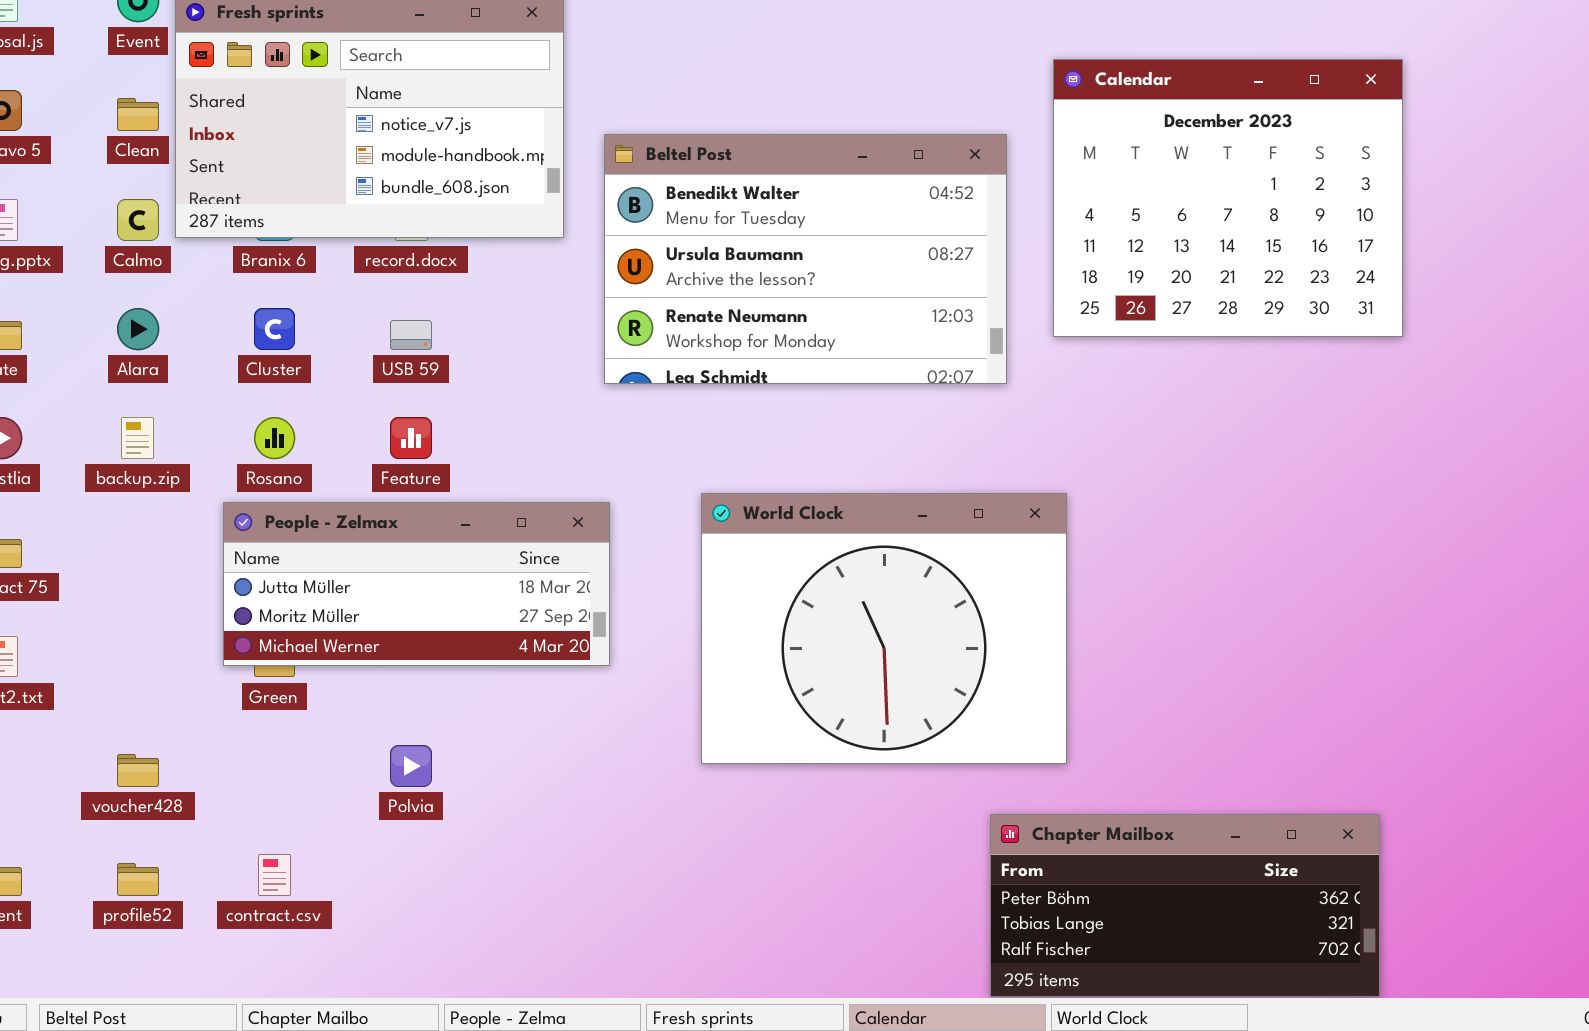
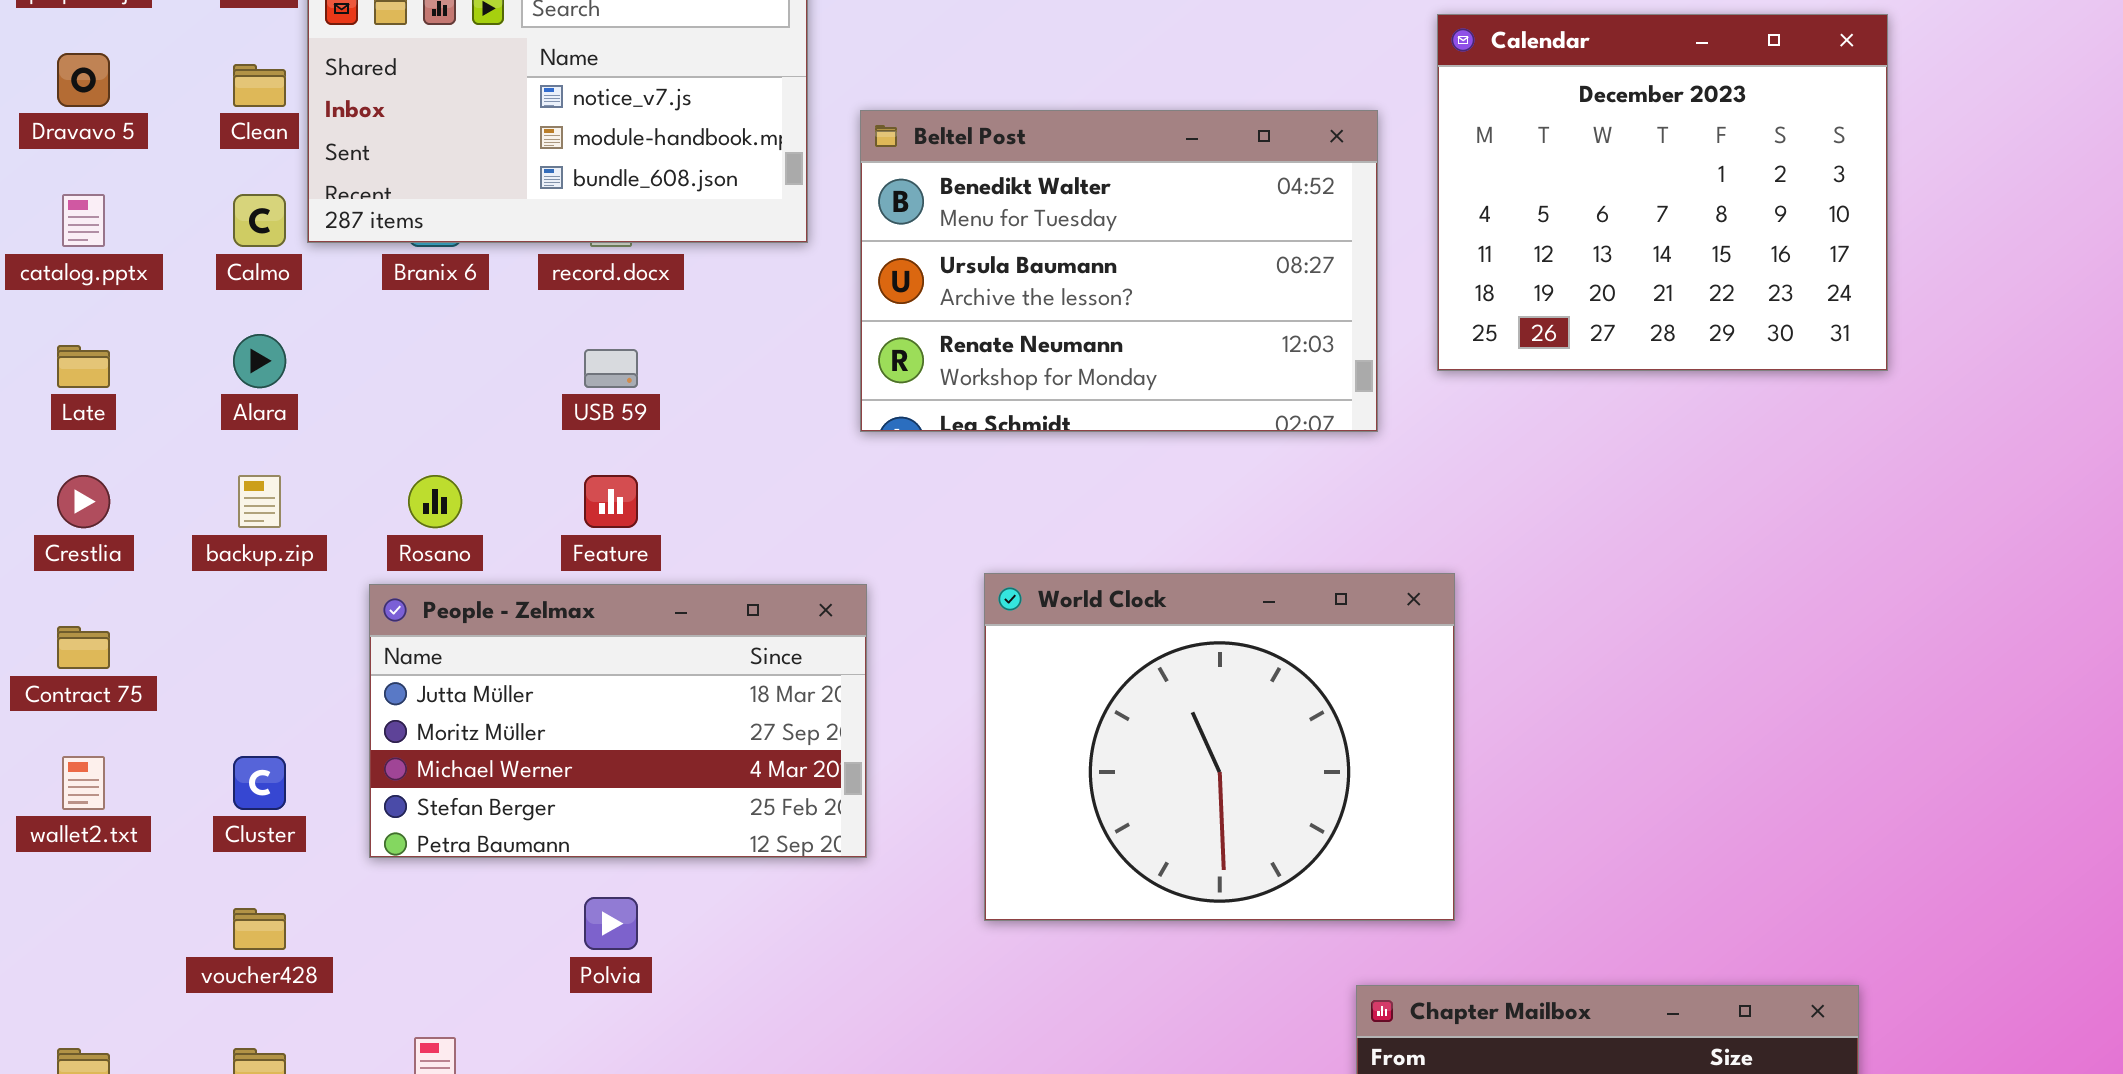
Cluster: [254,308,295,350] -> [233,756,286,810], moved
People - Zelmax: [223,502,610,666] -> [369,584,867,858], resized

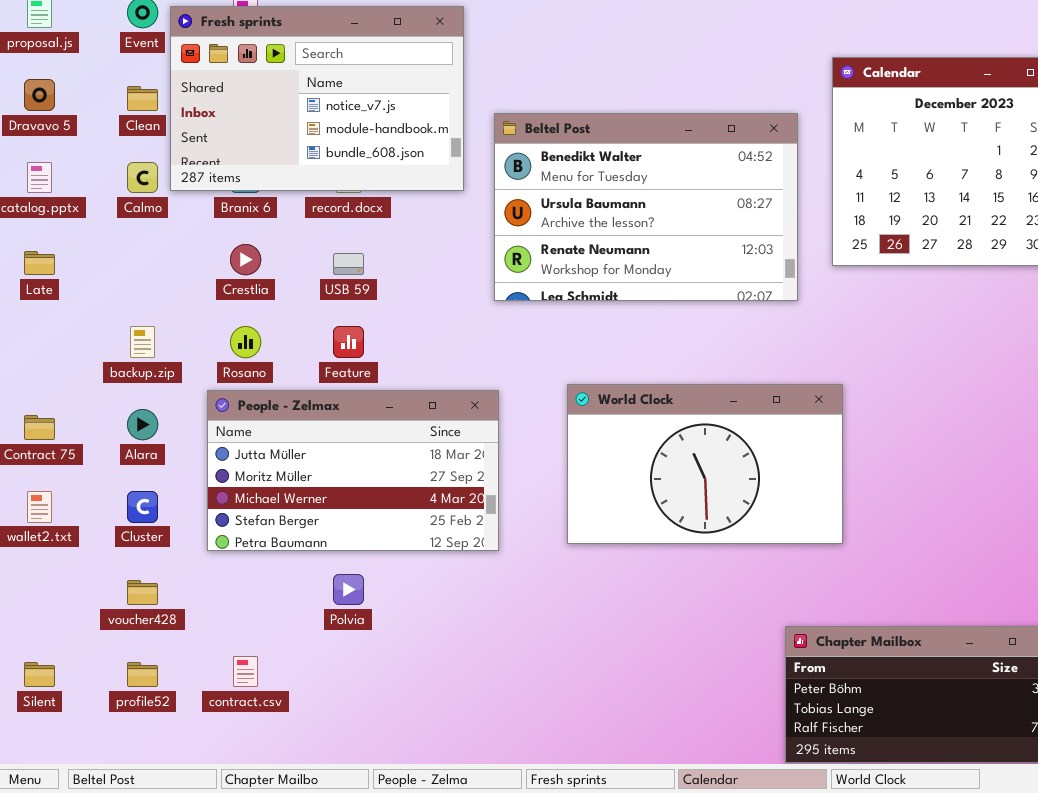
Alara: [233,334,286,388] -> [127,409,158,440], moved
Crestlia: [57,475,110,528] -> [230,244,261,275], moved
World Clock: [984,573,1455,921] -> [567,384,843,544], resized

